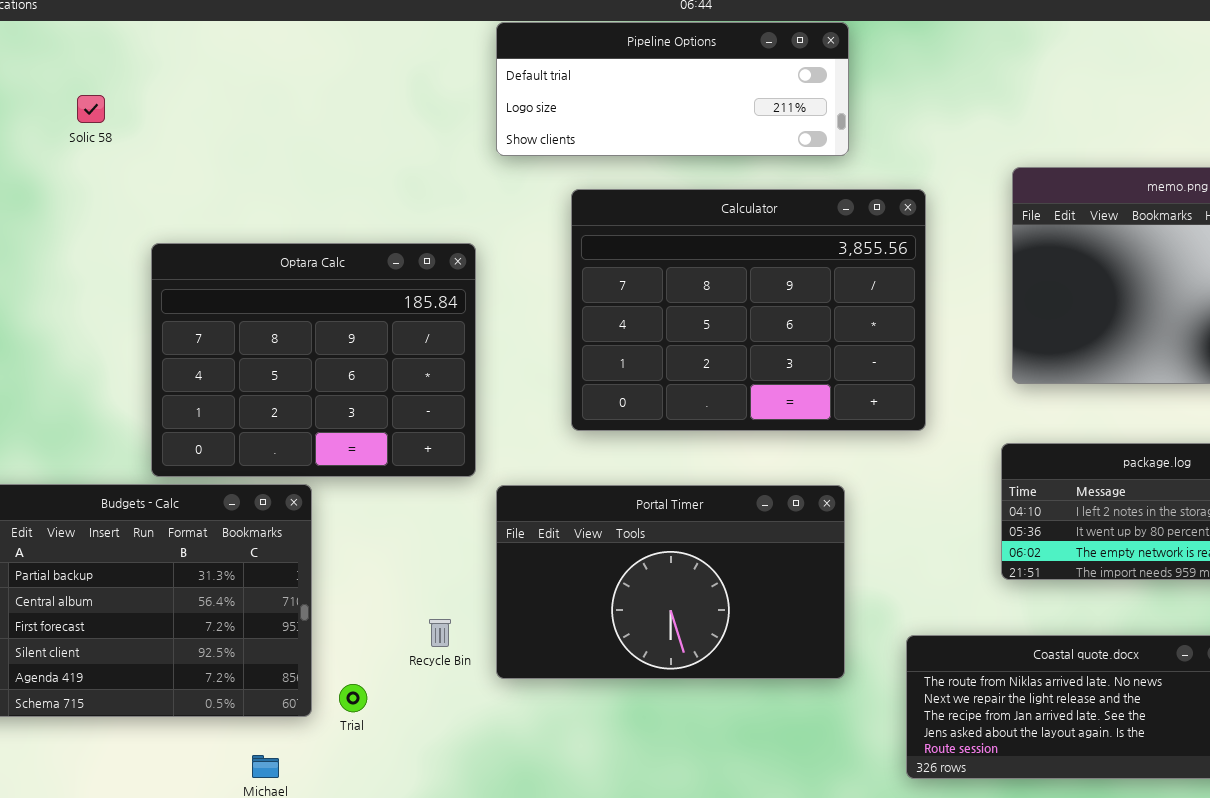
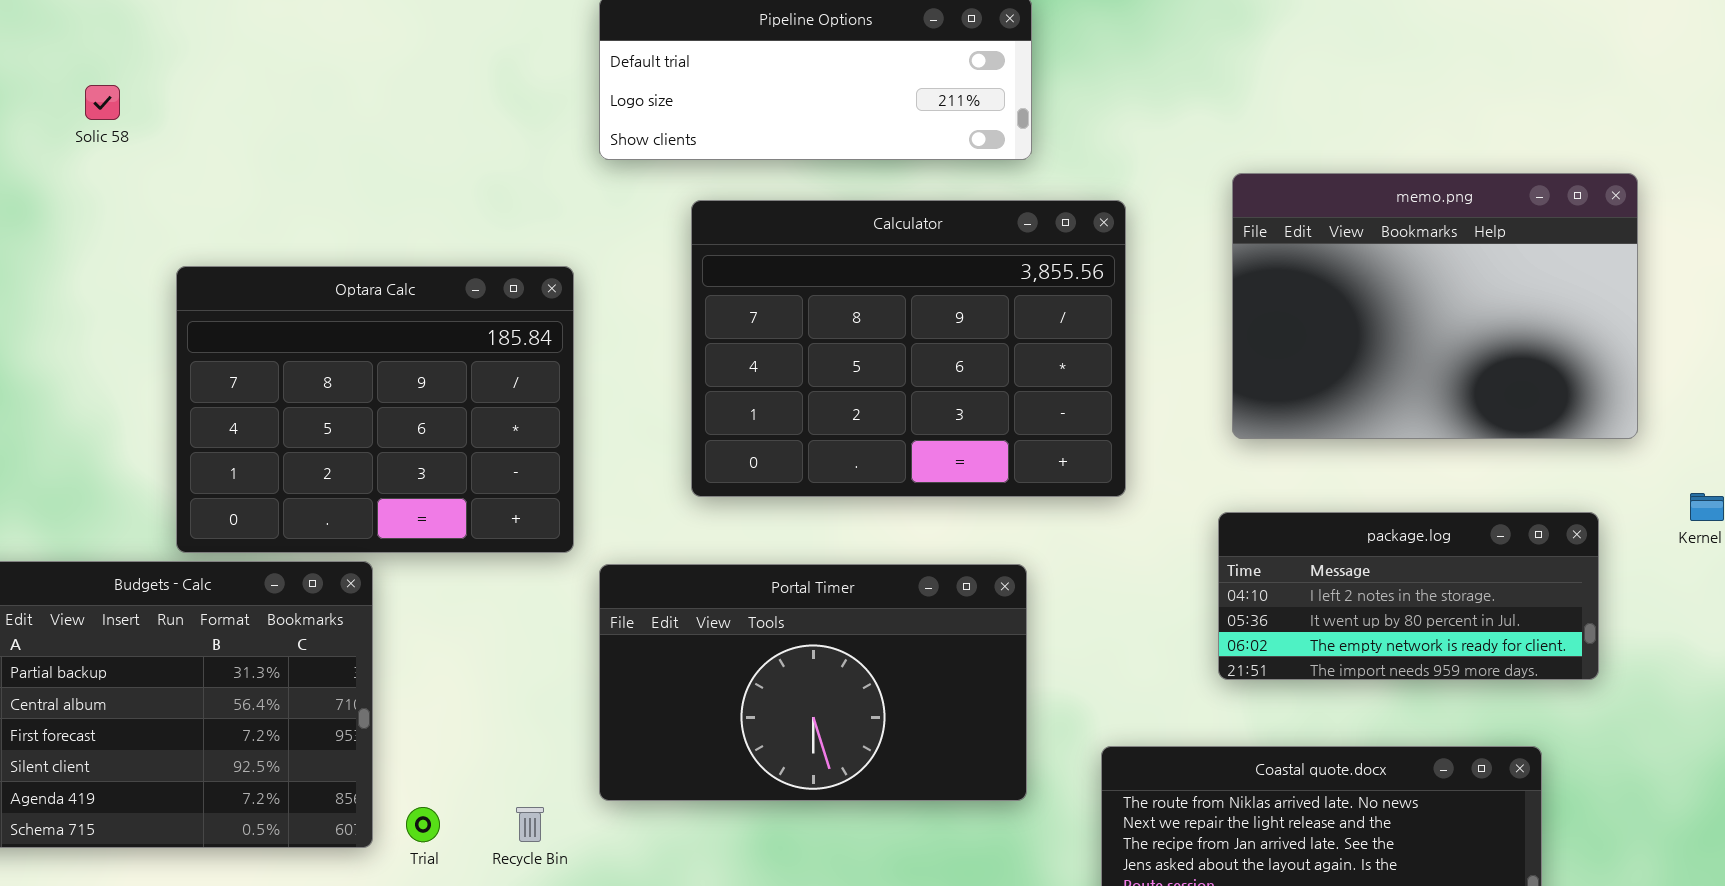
Recycle Bin: [429,619,451,647] -> [516,807,544,842], moved

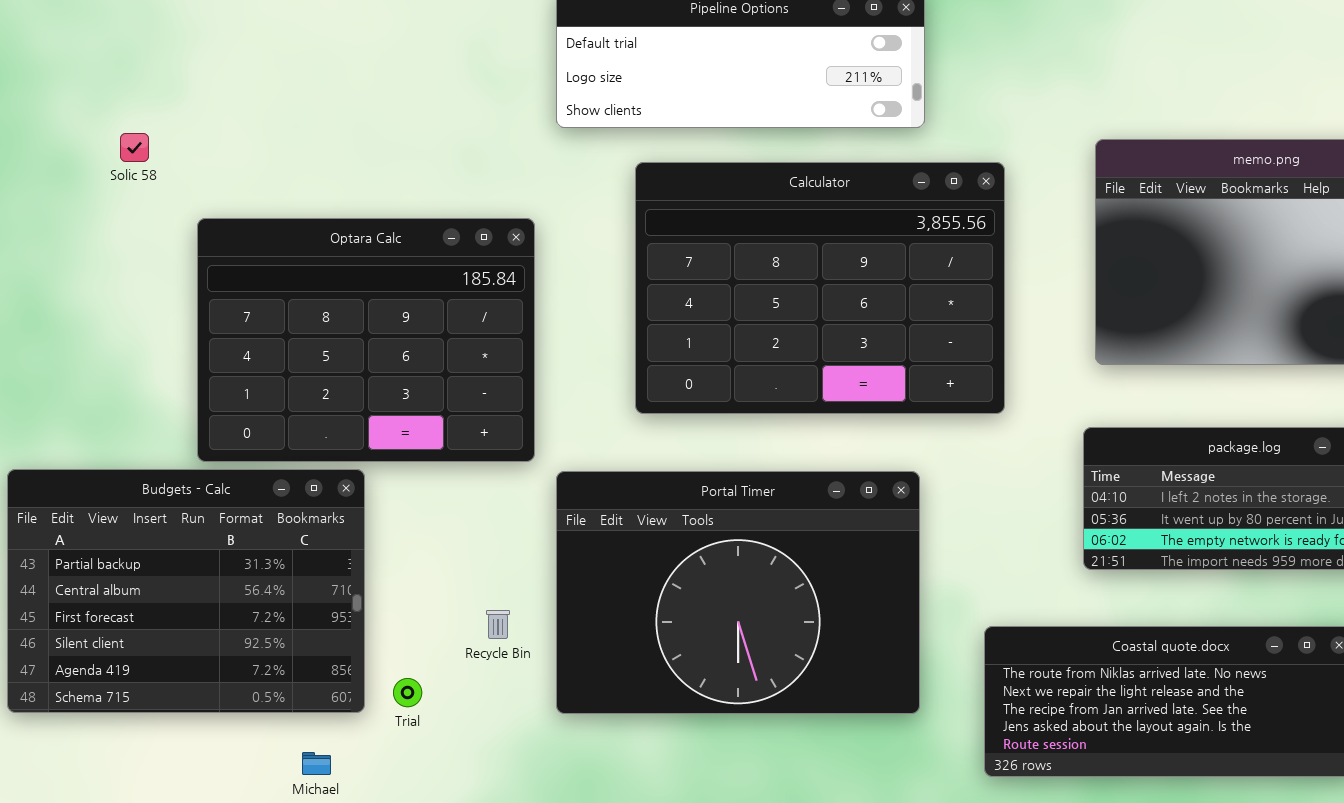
Solic 58: [85,85,120,120] -> [120,133,149,162], moved
Portal Timer: [599,564,1027,801] -> [556,471,920,714], resized
Recycle Bin: [516,807,544,842] -> [486,610,510,639], moved

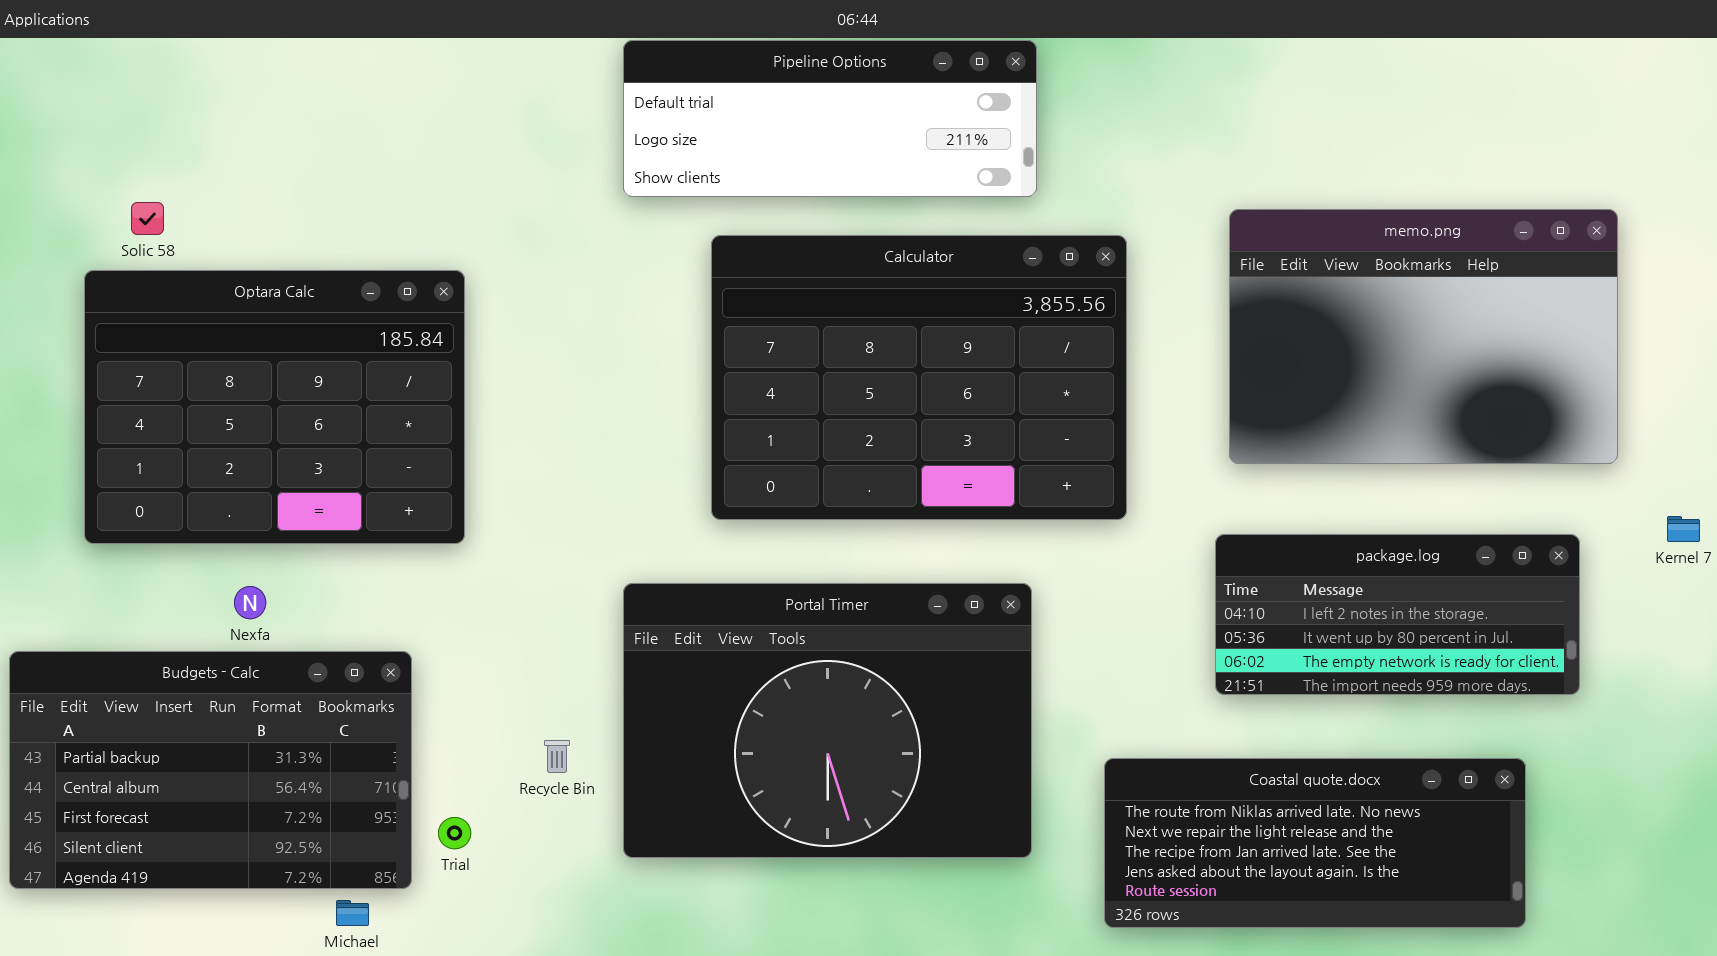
Optara Calc: [197,218,535,462] -> [84,270,465,544], moved
Budgets - Calc: [7,469,365,713] -> [9,651,412,889], moved, resized

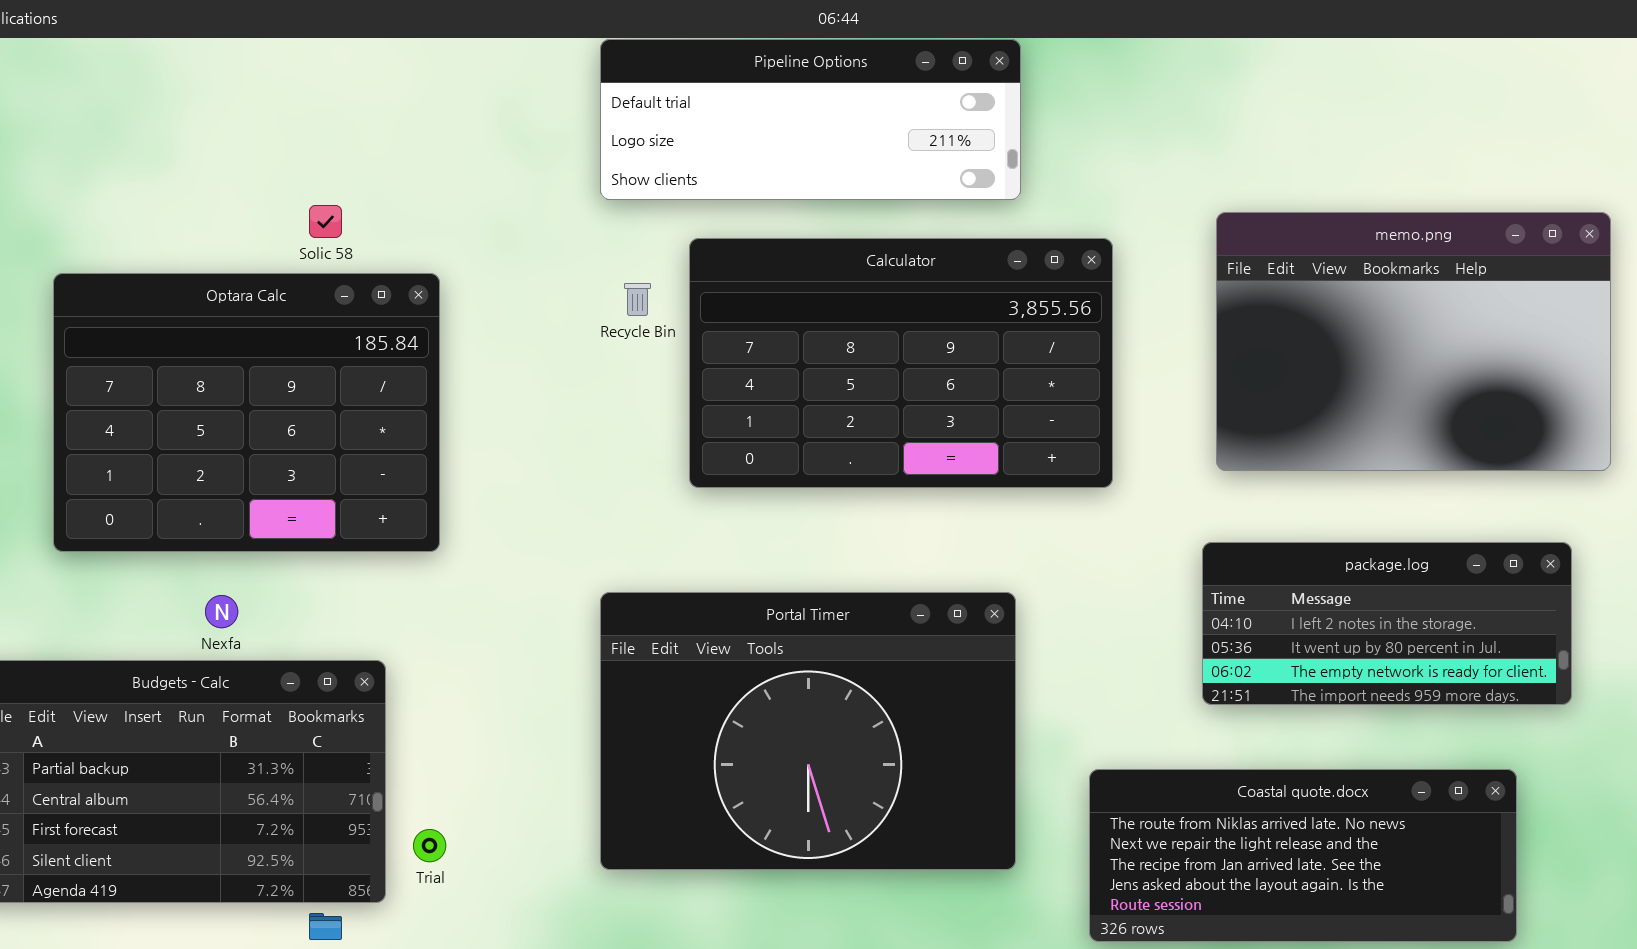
Solic 58: [131,202,164,235] -> [309,205,342,238], moved
Calculator: [711,235,1127,520] -> [689,238,1113,488], resized
Recycle Bin: [544,740,570,773] -> [624,283,651,316], moved

